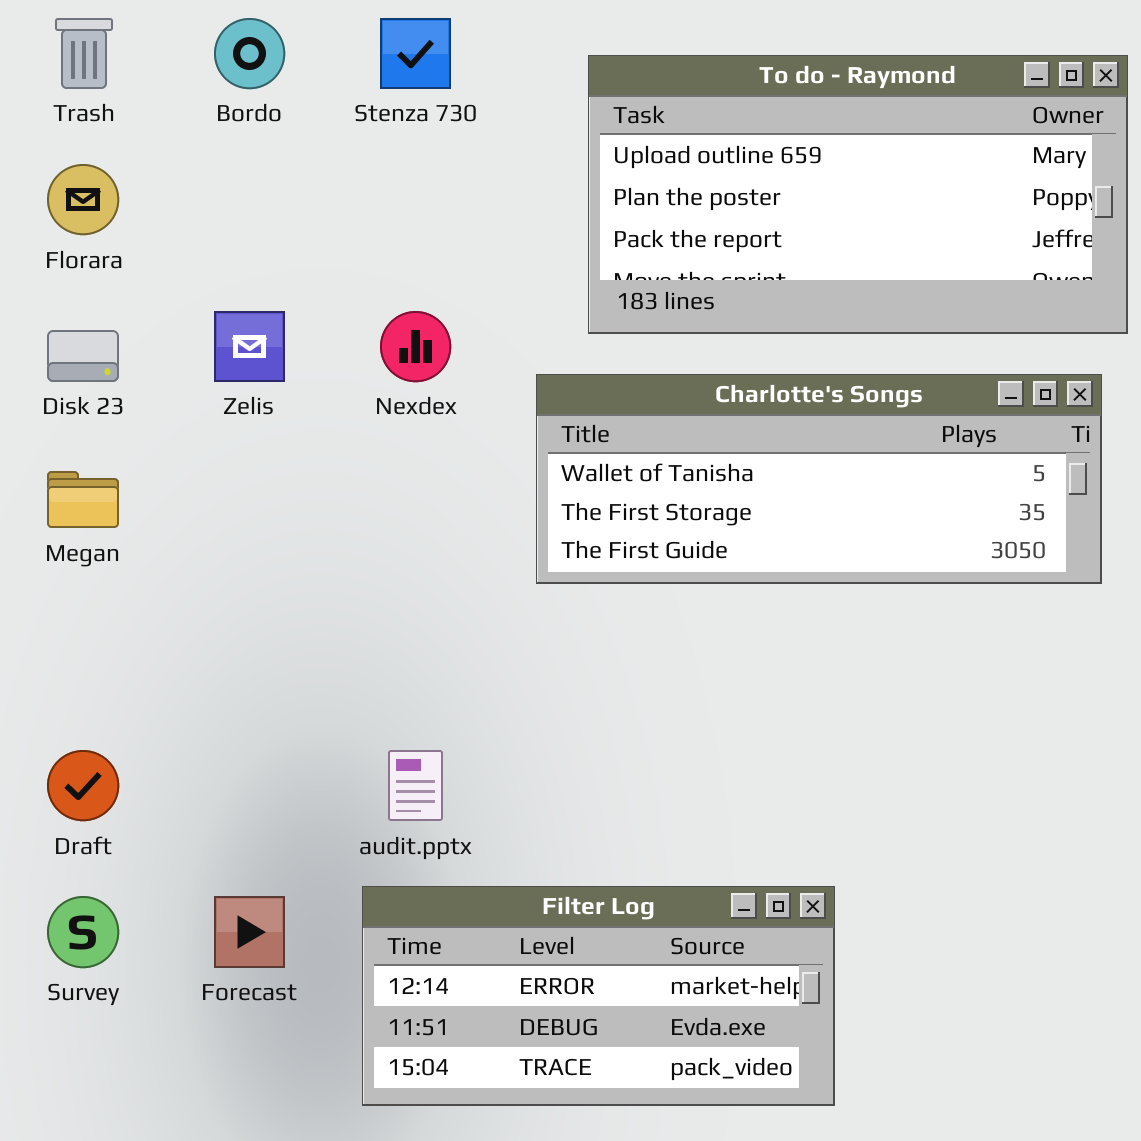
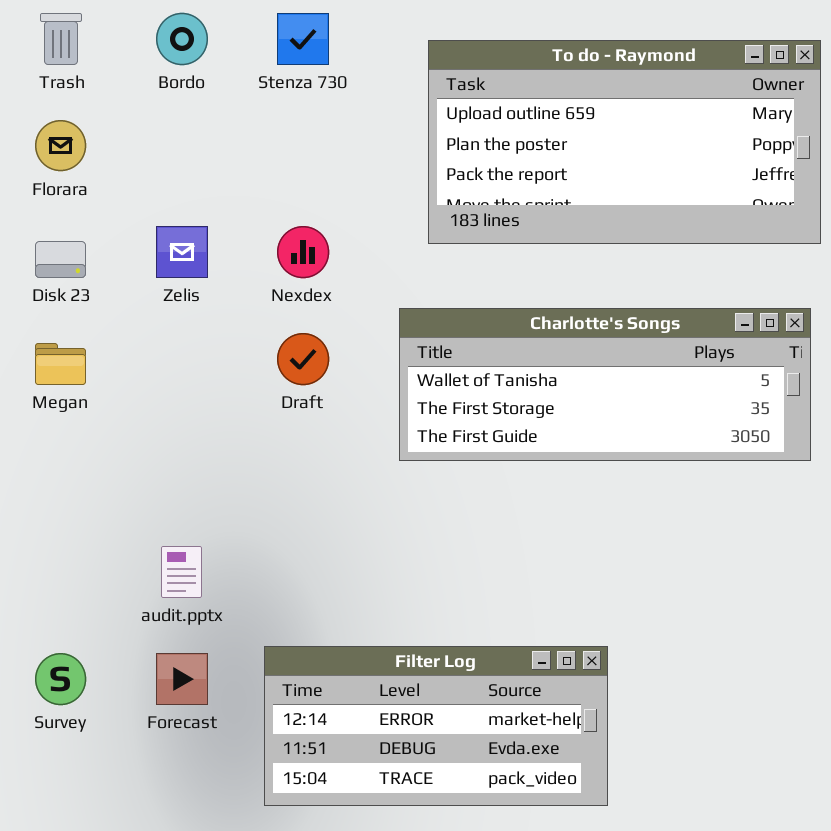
Charlotte's Songs: [536,374,1102,584] -> [399,308,811,461], moved
Draft: [47,750,119,821] -> [277,333,329,385], moved
audit.pptx: [388,750,443,821] -> [161,546,202,598], moved

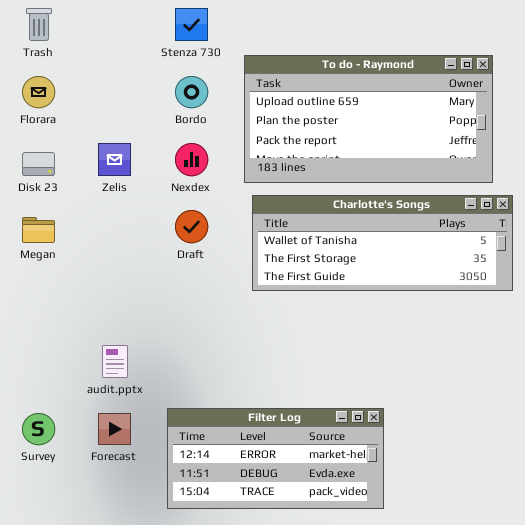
Bordo: [156,13,208,65] -> [175,76,208,108], moved
To do - Raymond: [428,40,821,244] -> [244,55,493,183], moved

